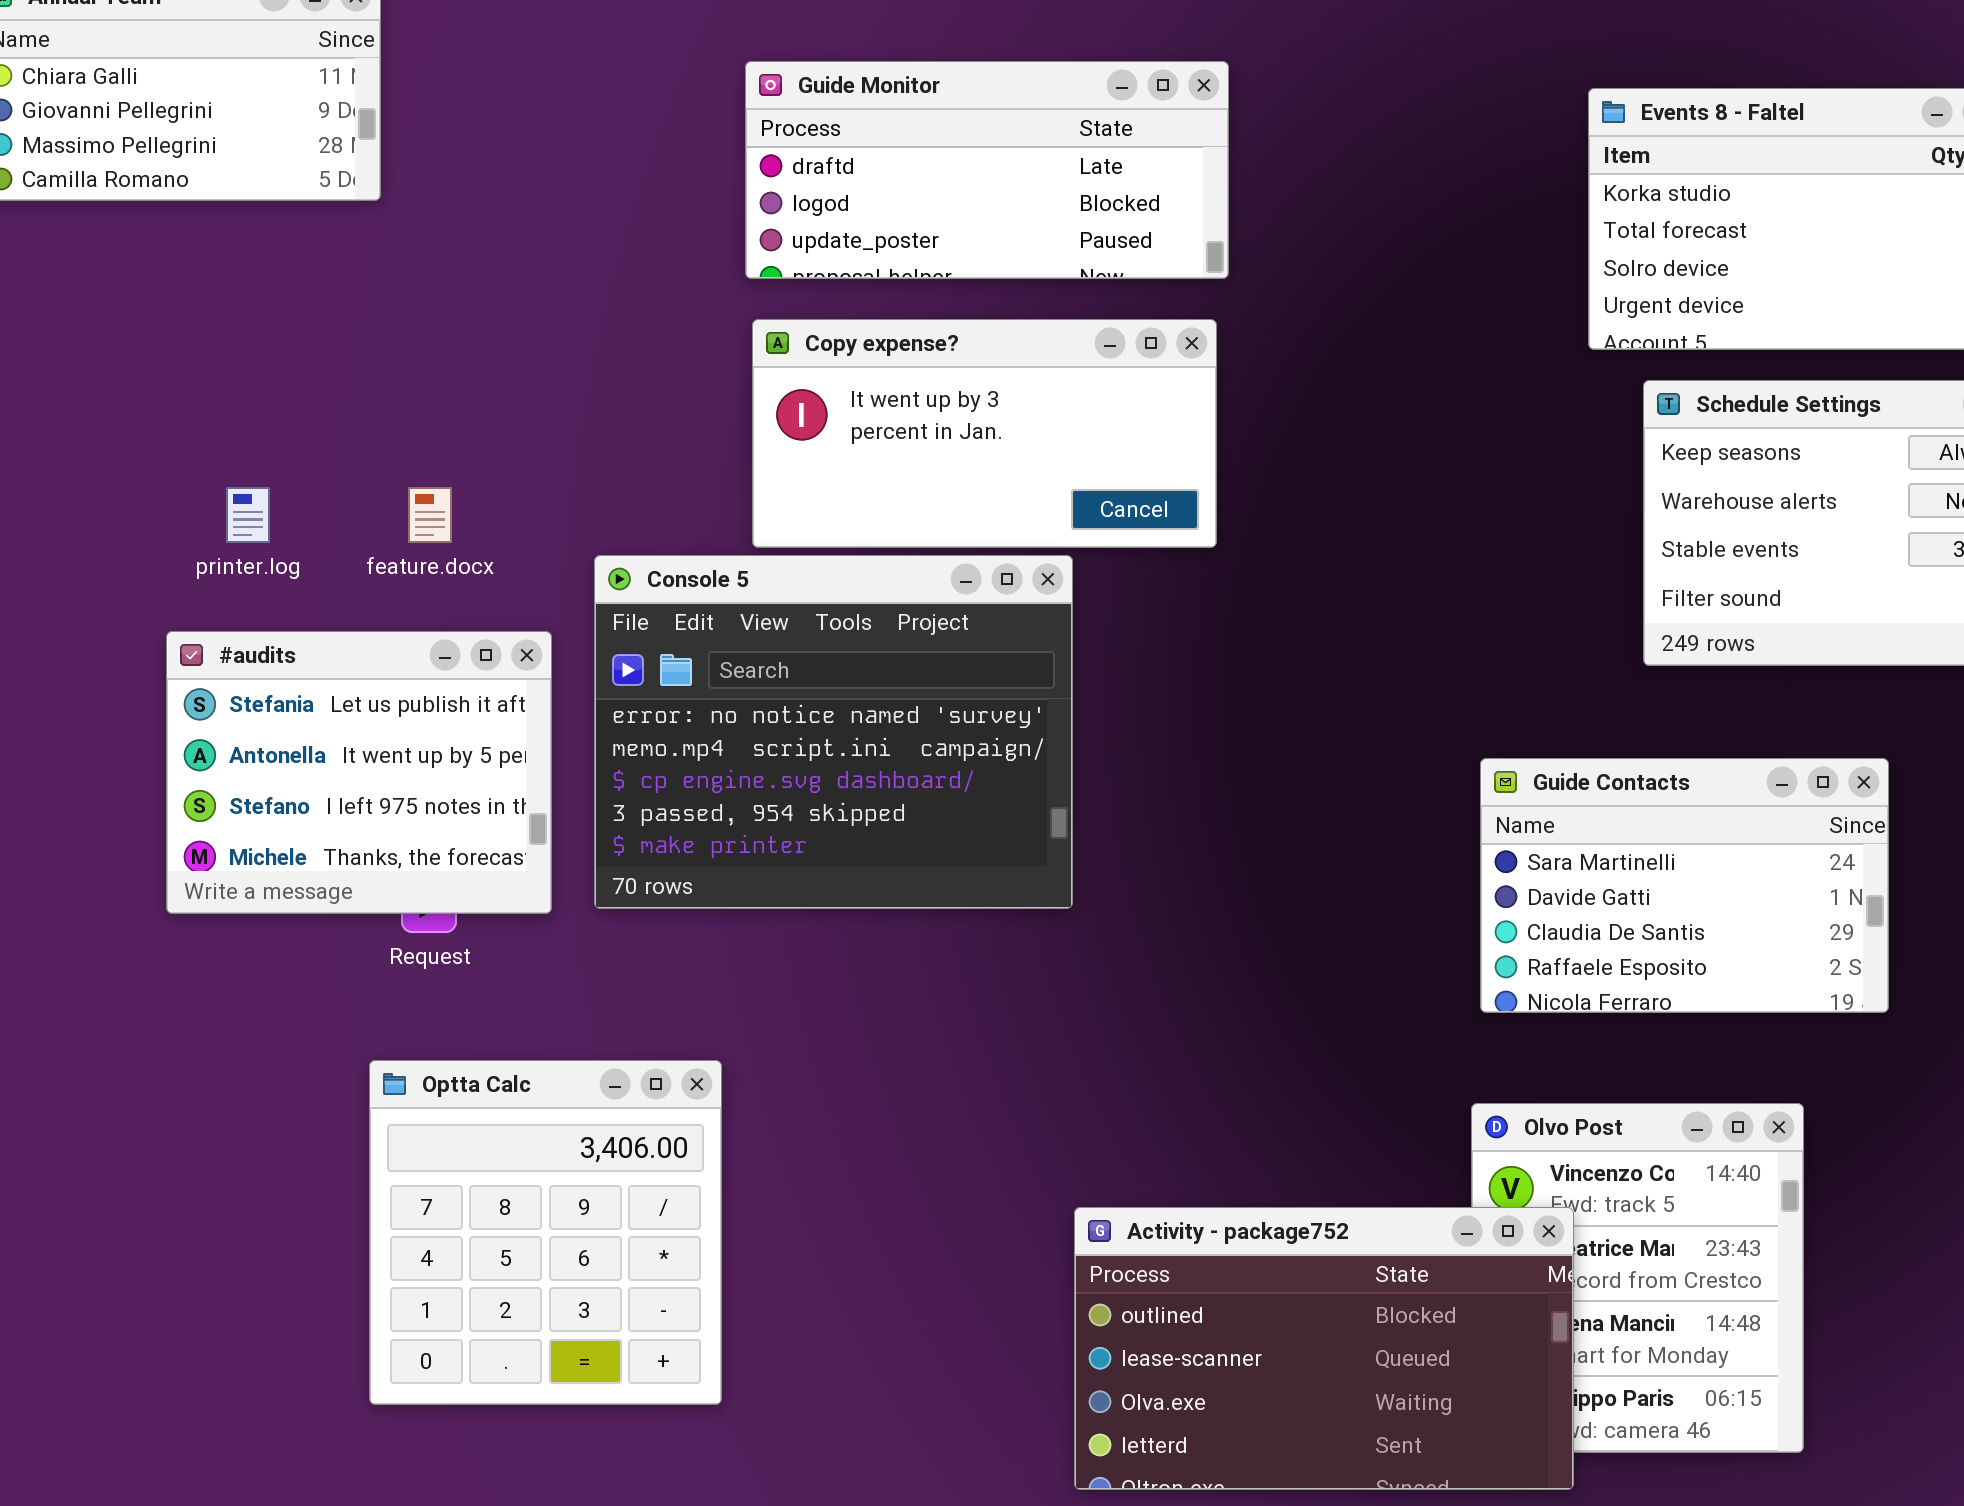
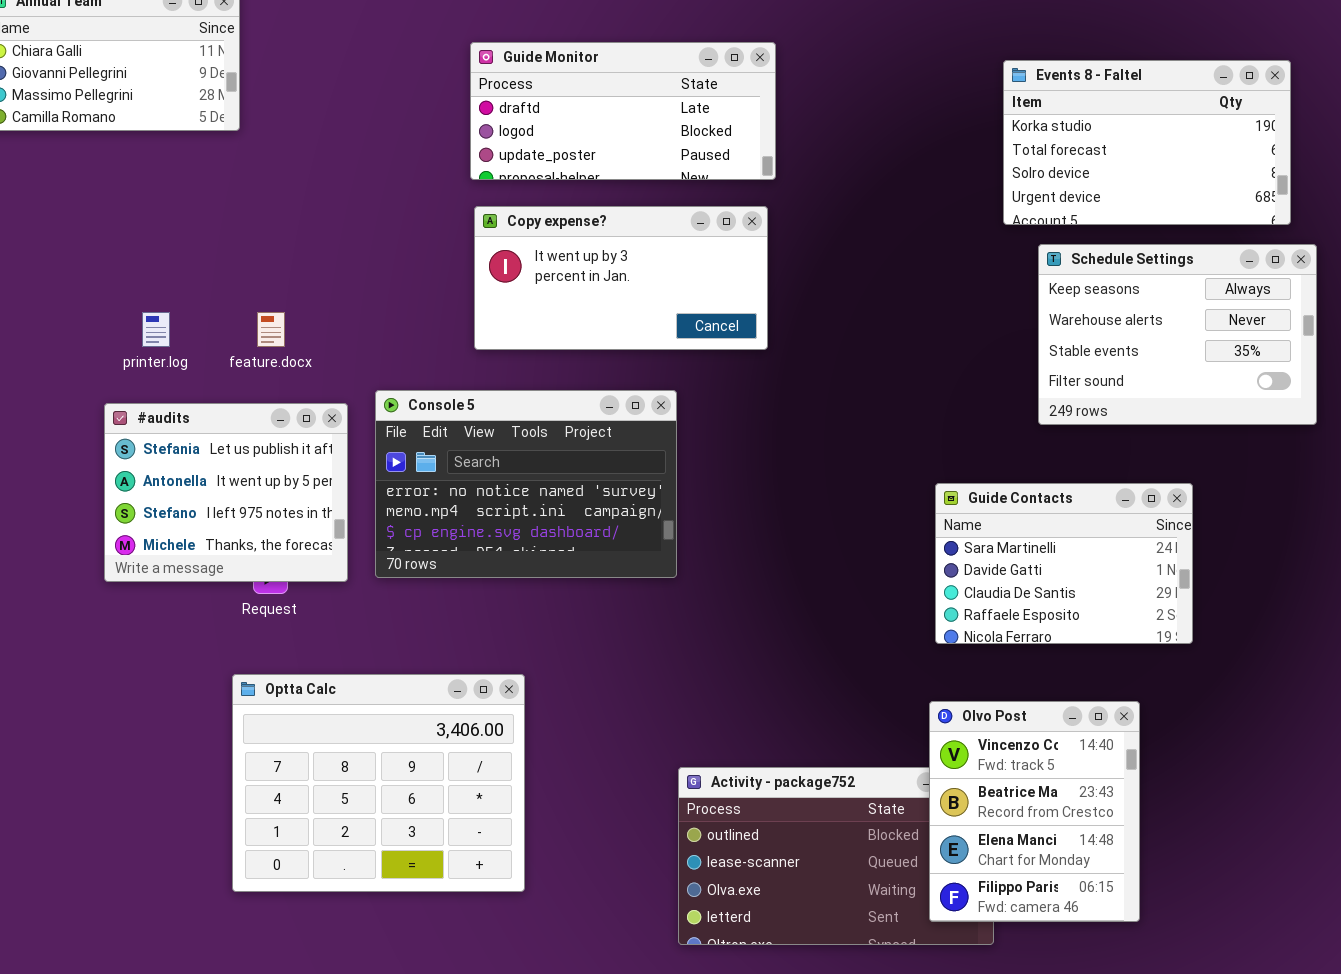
Console 5: [594,555,1073,909] -> [375,390,677,578], resized
Optta Calc: [369,1060,722,1405] -> [232,674,525,892], resized
Olvo Post: [1471,1103,1804,1453] -> [929,701,1140,922], raised

